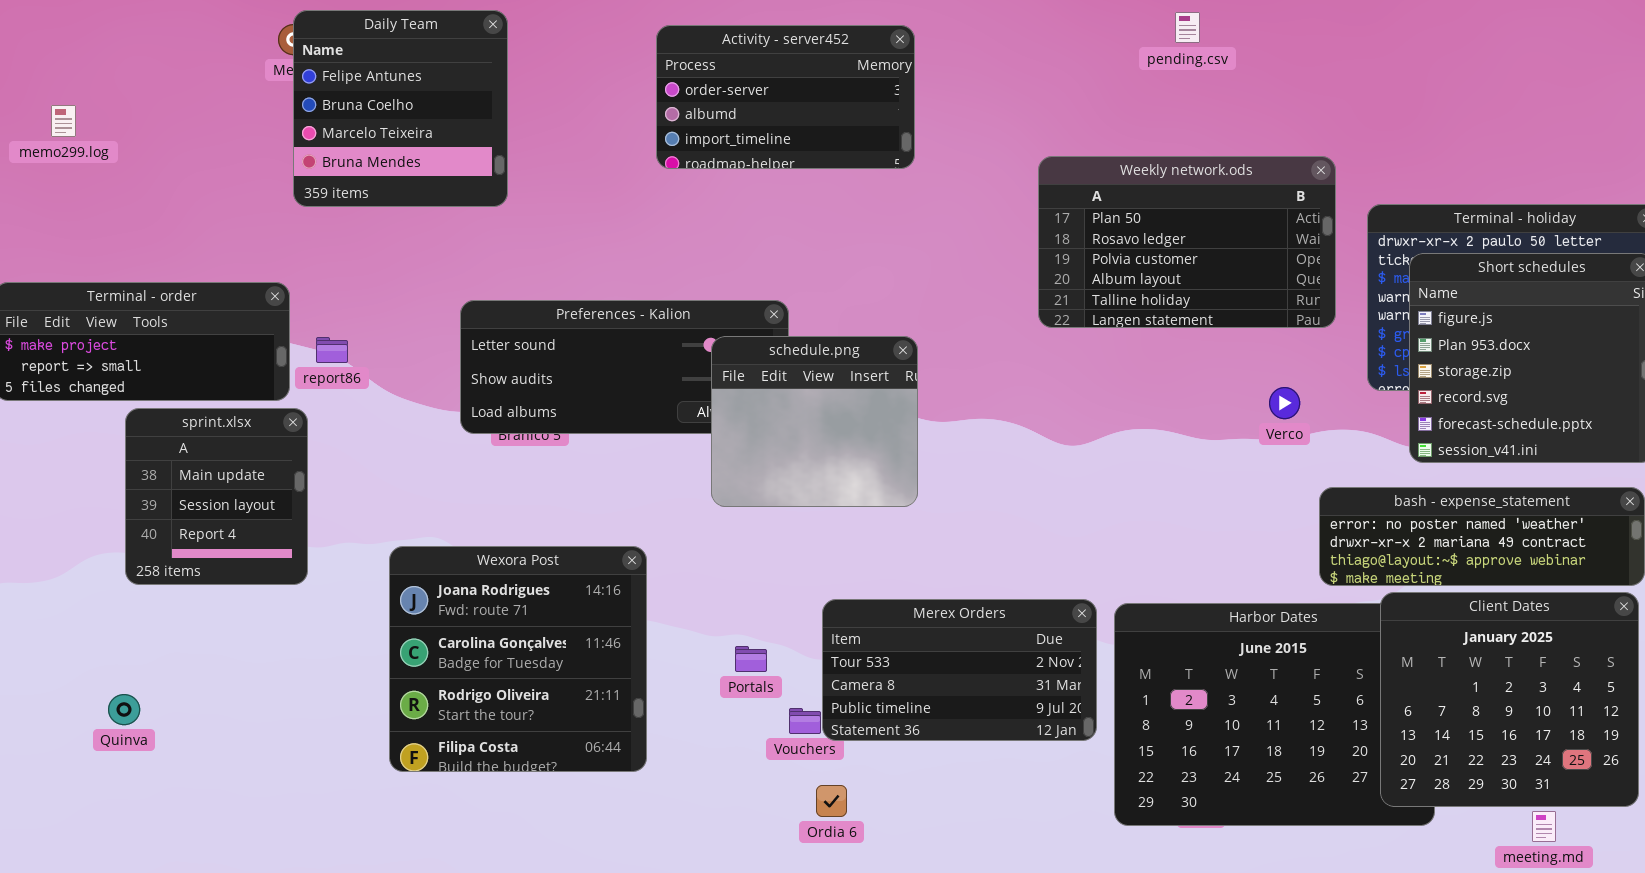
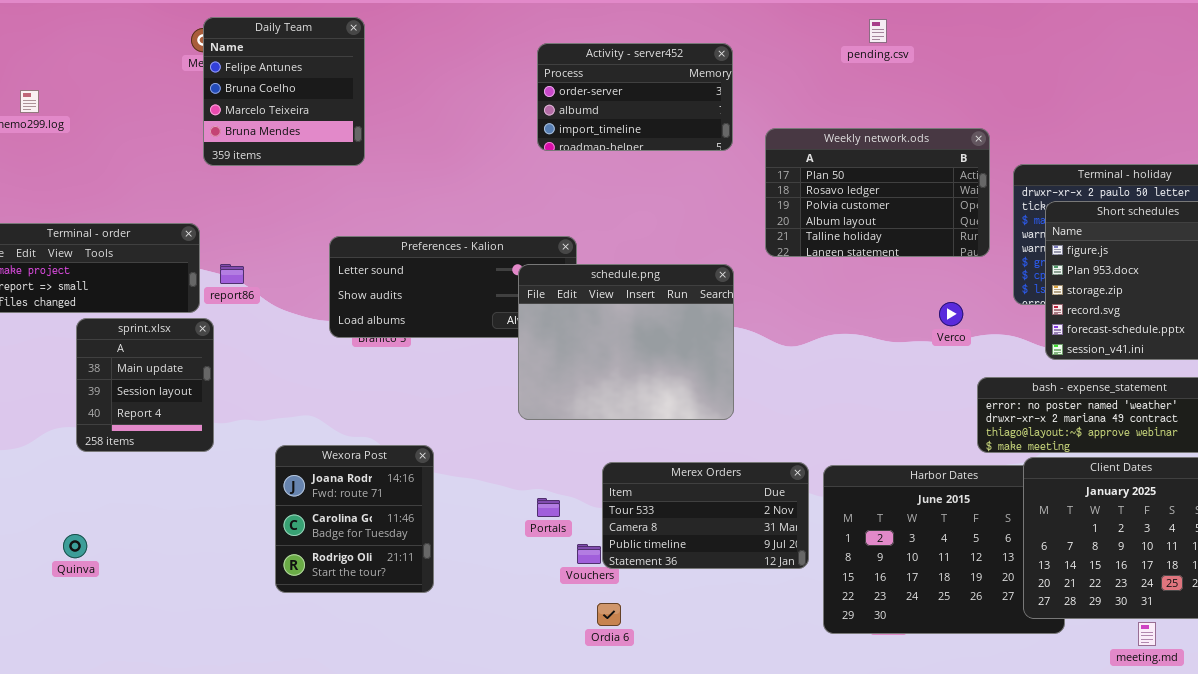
Activity - server452: [656,25,915,169] -> [537,43,733,151], moved
schedule.png: [711,336,918,507] -> [518,264,734,420], resized
Wexora Post: [389,546,647,772] -> [275,445,434,593], resized

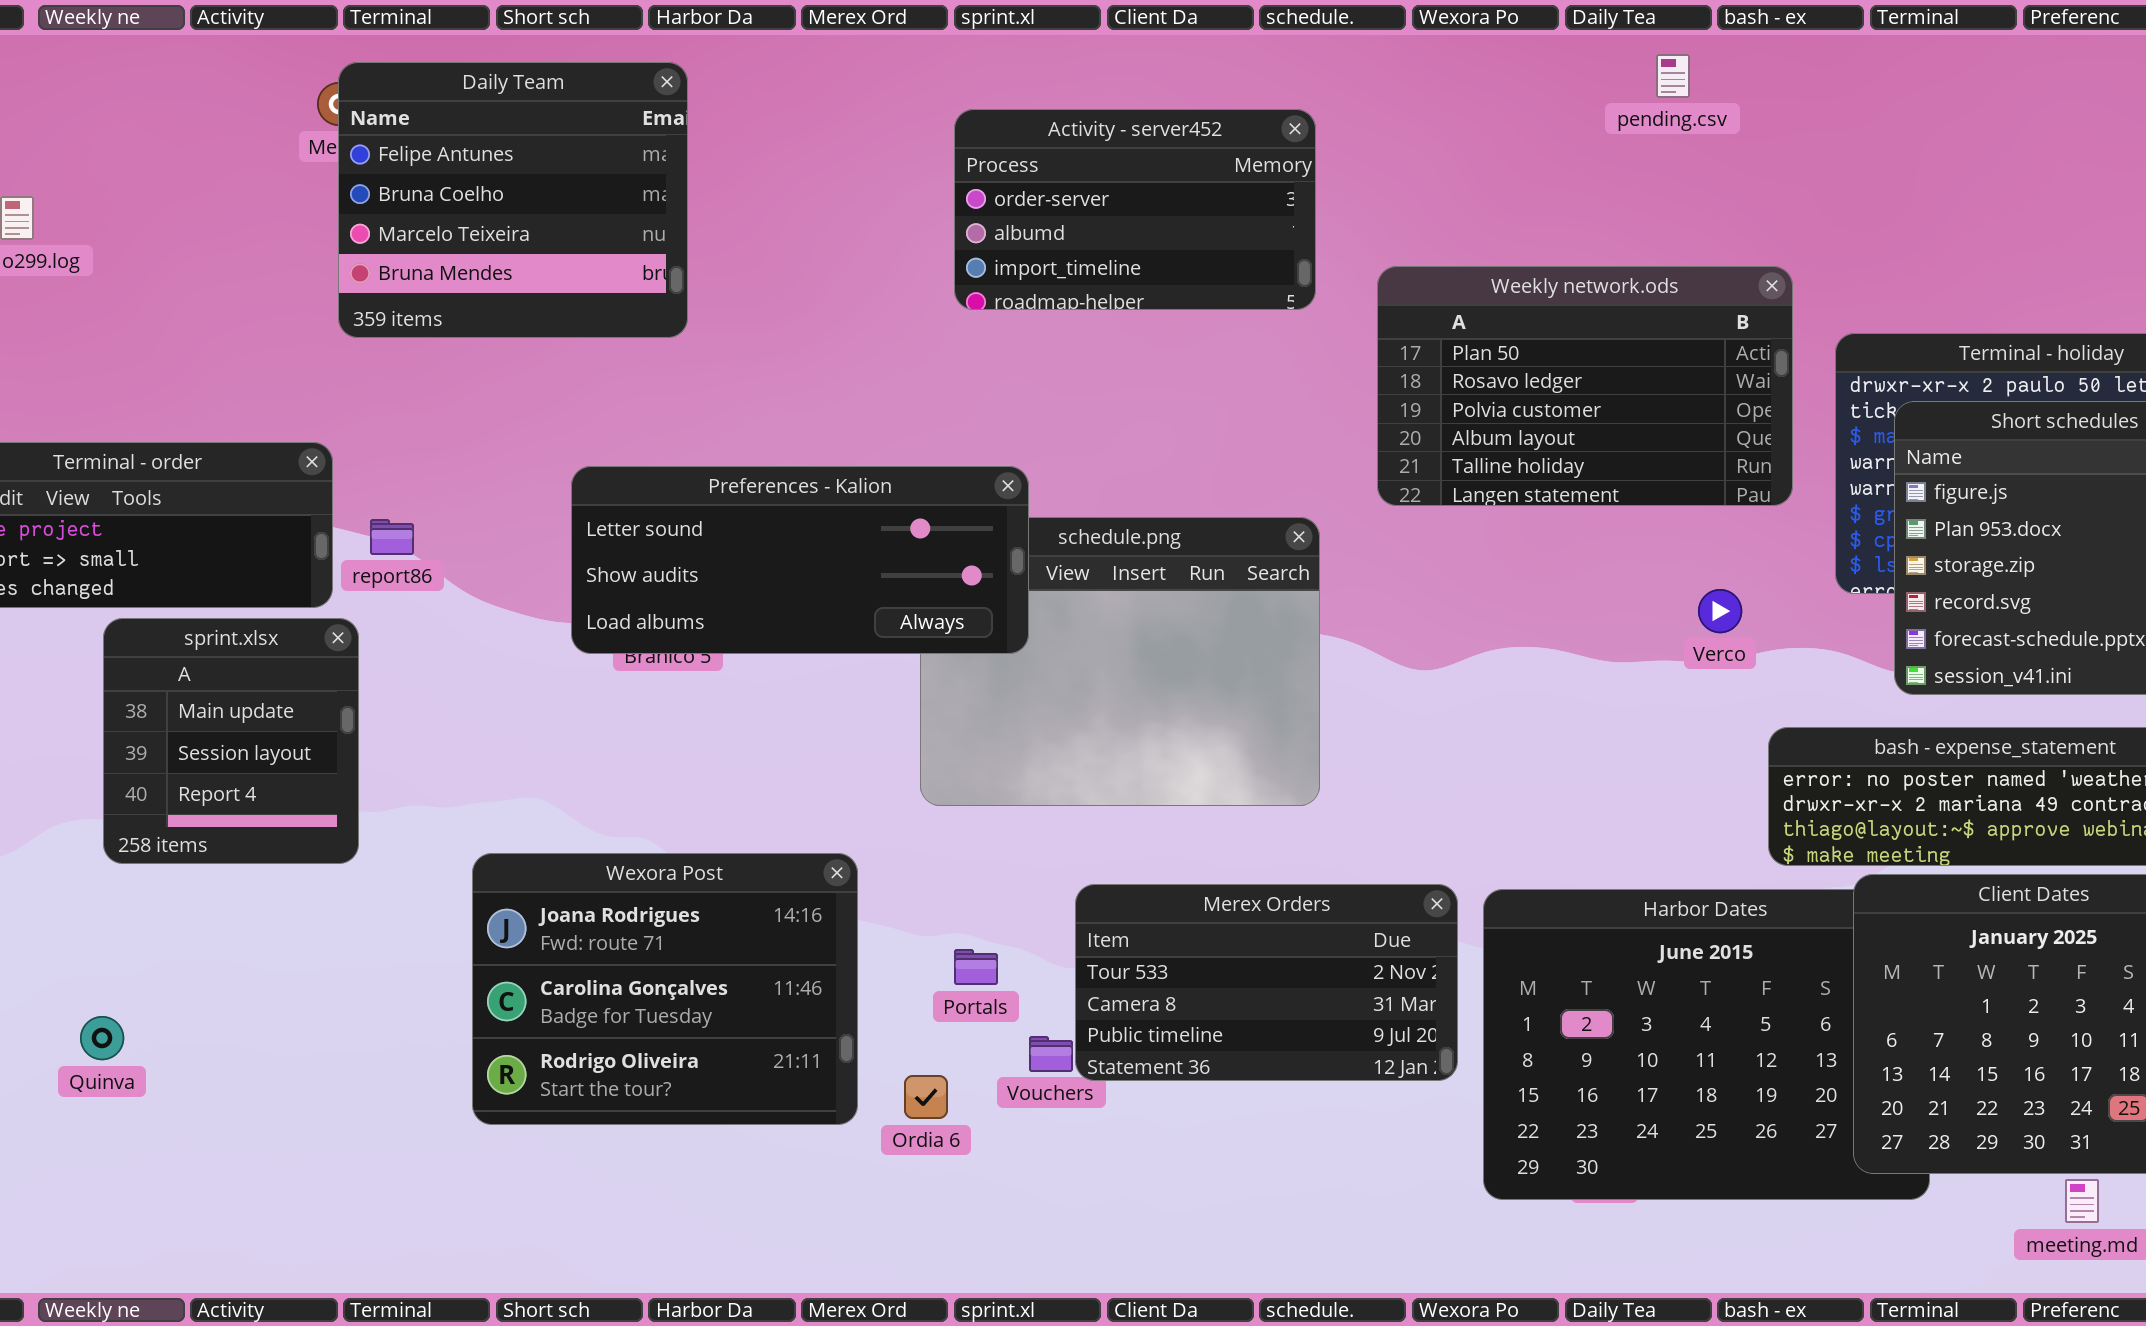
Daily Team: [203,17,365,166] -> [338,62,688,338], resized
pending.csv: [869,19,887,43] -> [1656,54,1690,98], moved
Preferences - Kalion: [329,236,577,338] -> [571,466,1029,654], raised
Wexora Post: [275,445,434,593] -> [472,853,858,1125], resized
Ordia 6: [597,603,621,626] -> [904,1075,948,1119], moved

